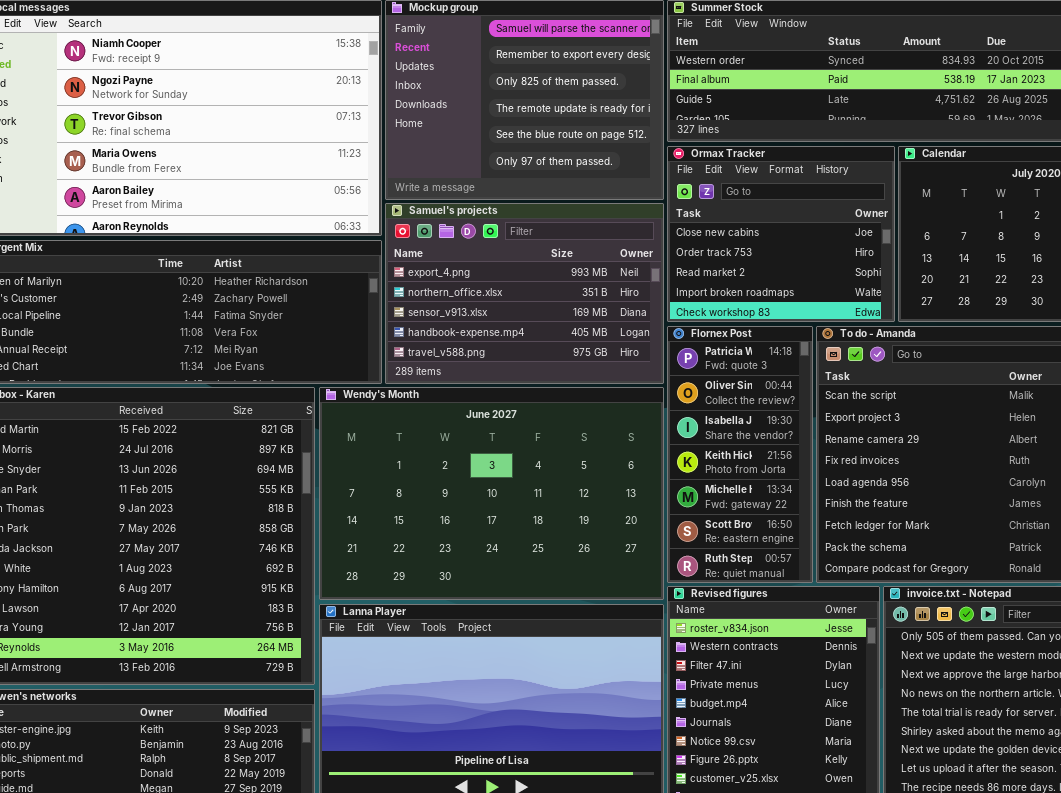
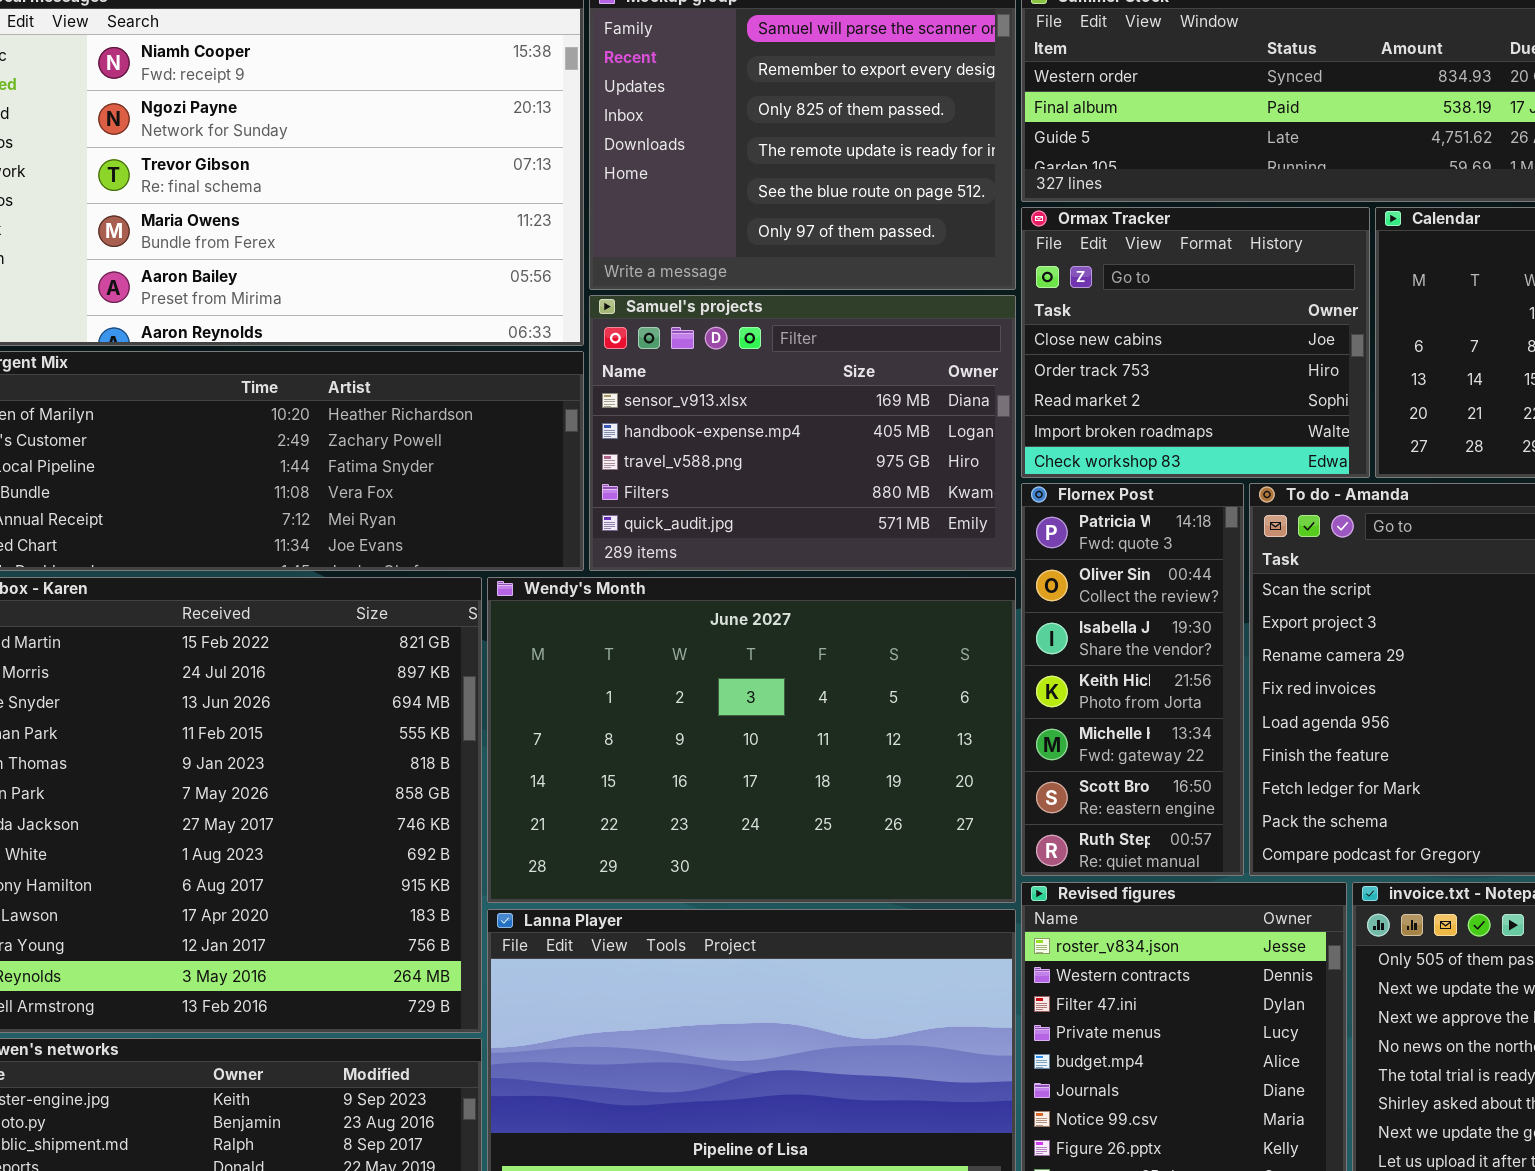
Samuel's projects: [385,203,664,384] -> [589,295,1016,571], scrolled down 2 rows

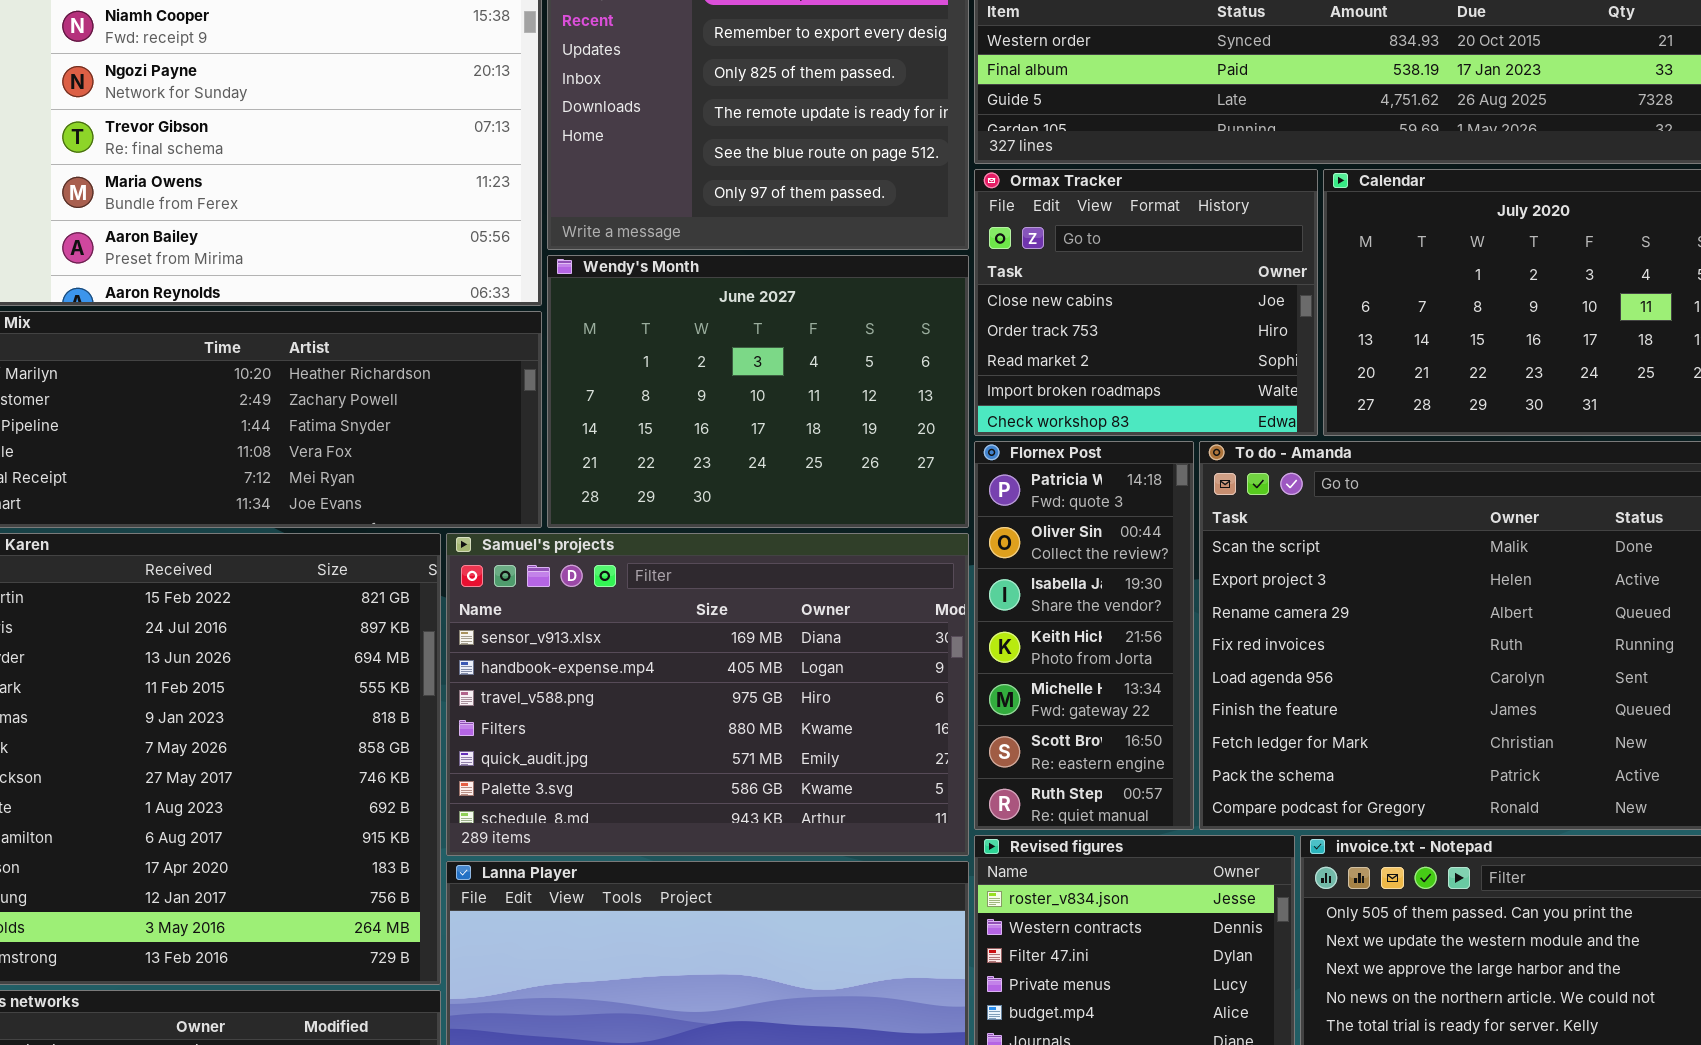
Samuel's projects: [589,295,1016,571] -> [446,533,969,856], moved, resized
Wendy's Month: [487,577,1016,903] -> [547,255,969,528], moved, resized

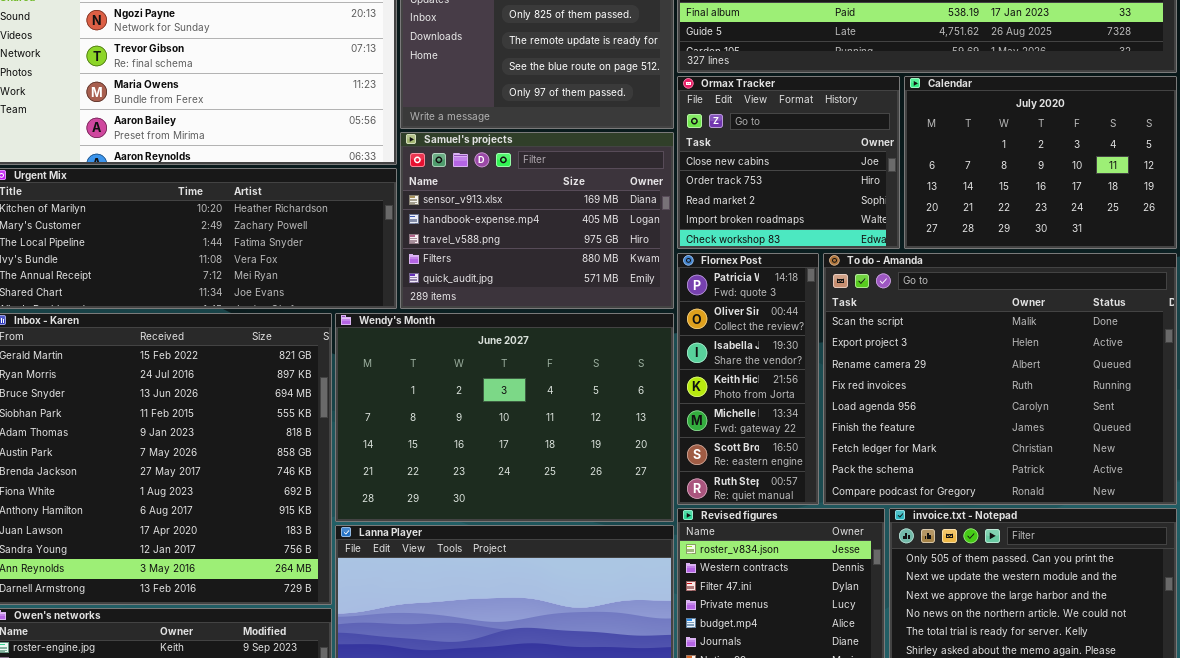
Wendy's Month: [547,255,969,528] -> [335,313,674,522], moved, resized
Samuel's projects: [446,533,969,856] -> [400,132,674,309], moved, resized

